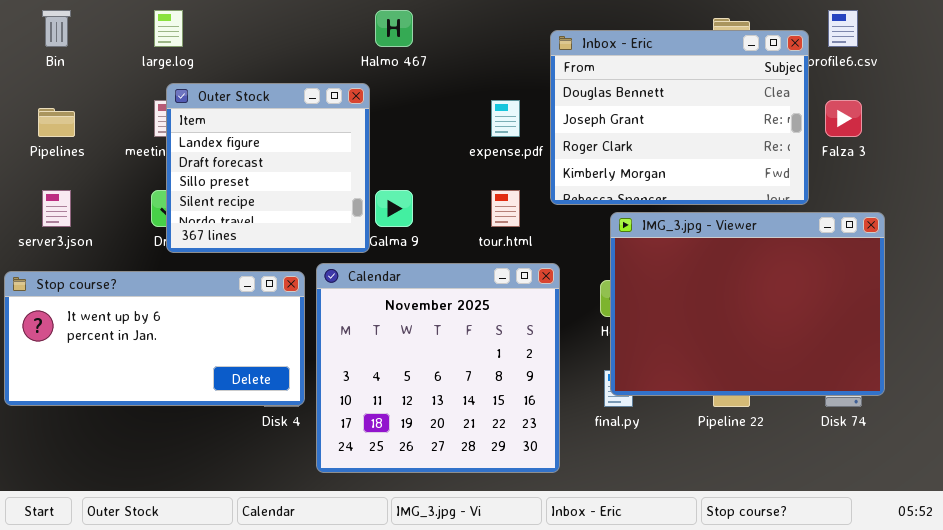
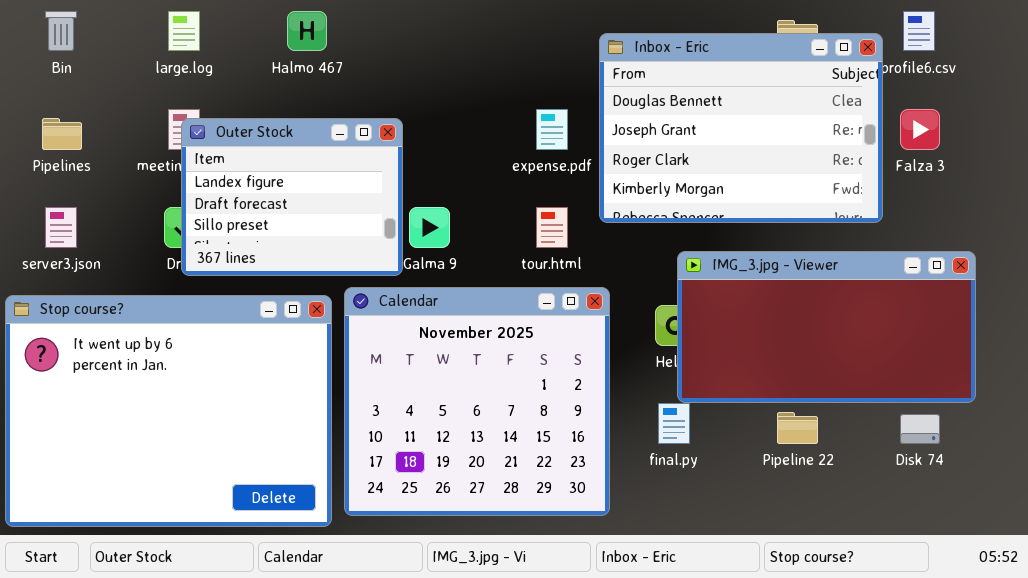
Halmo 467: [375,10,413,47] -> [287,11,327,51], moved
Outer Stock: [166,83,370,253] -> [181,118,403,276], resized
IMG_3.jpg - Viewer: [610,212,885,396] -> [677,251,976,403], moved, resized
Stop course?: [4,271,305,406] -> [5,295,332,527], resized

